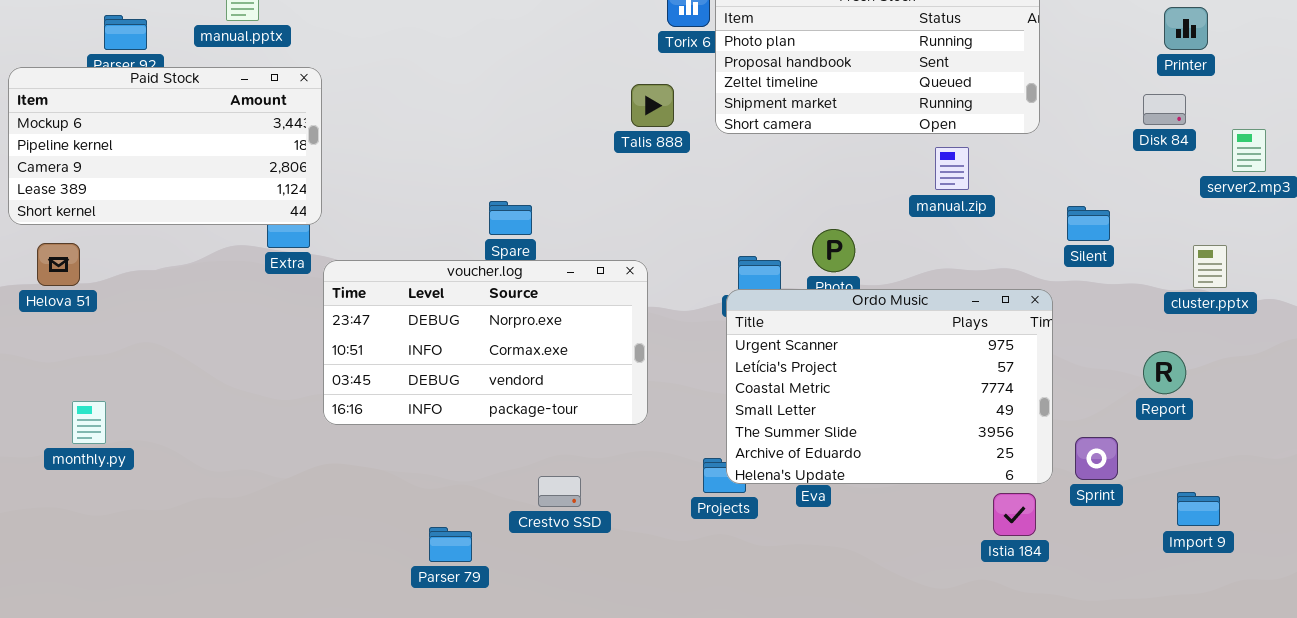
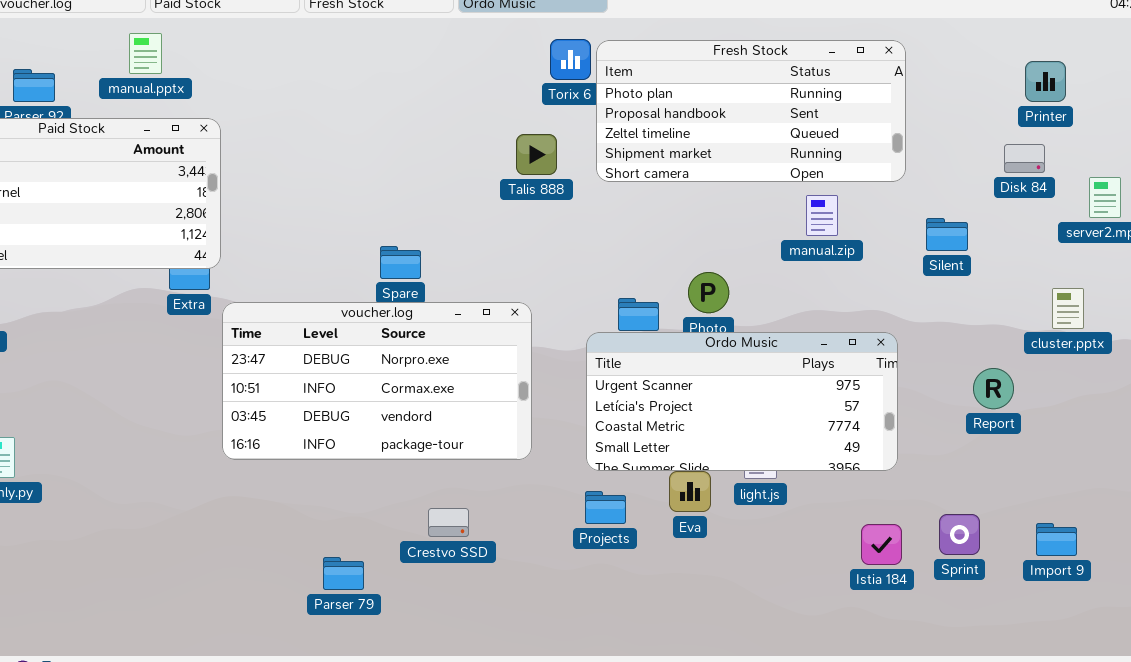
Silent: [1067,206,1110,241] -> [926,218,968,251], moved
Ordo Music: [726,289,1053,484] -> [586,332,898,471], moved, resized
Report: [1143,351,1186,394] -> [973,368,1014,409], moved
Sprint: [1075,437,1118,480] -> [939,514,980,555], moved

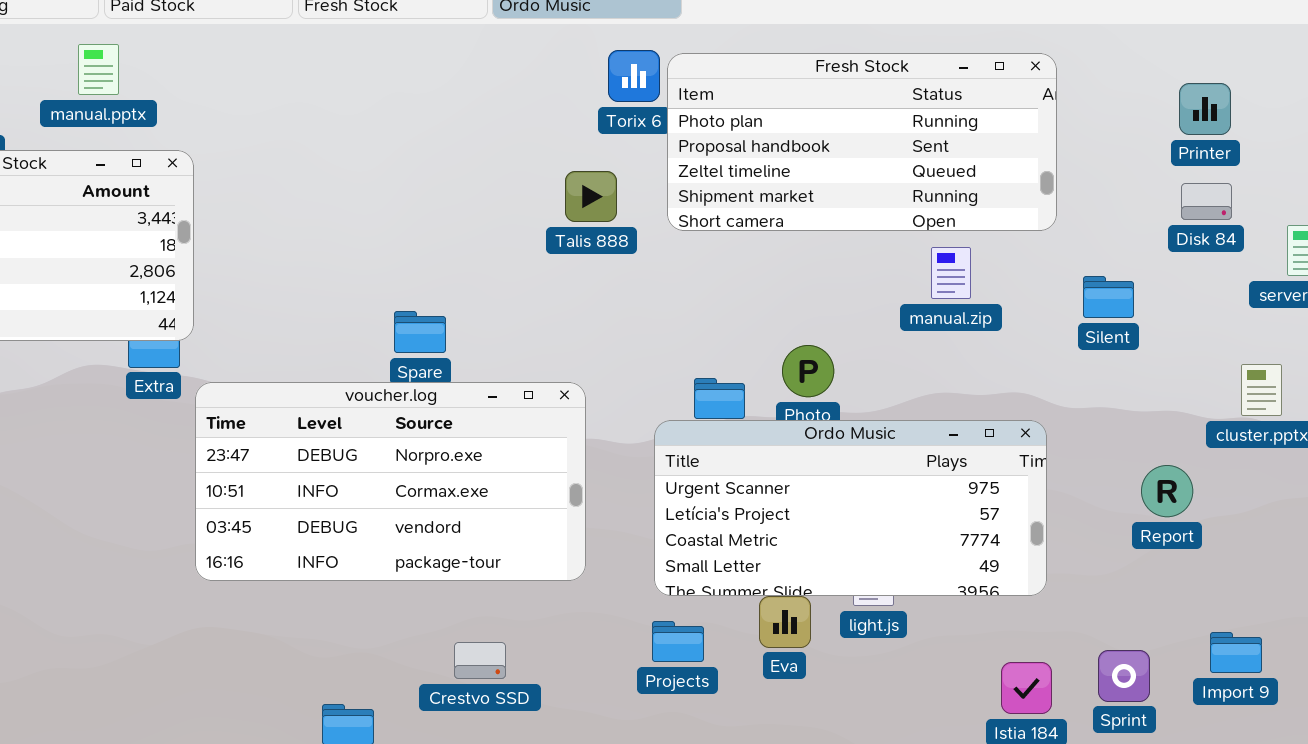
Printer: [1025,61,1066,102] -> [1179,83,1231,135], moved
Import 9: [1036,523,1077,556] -> [1210,632,1262,673], moved

